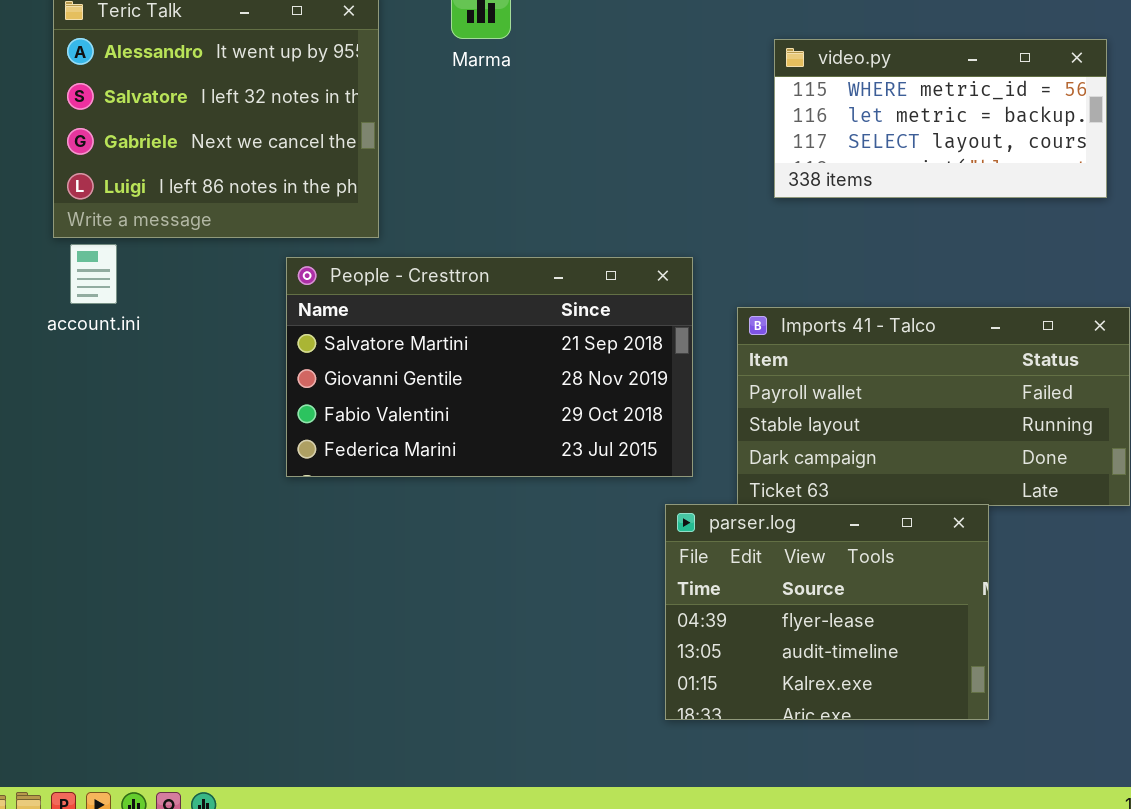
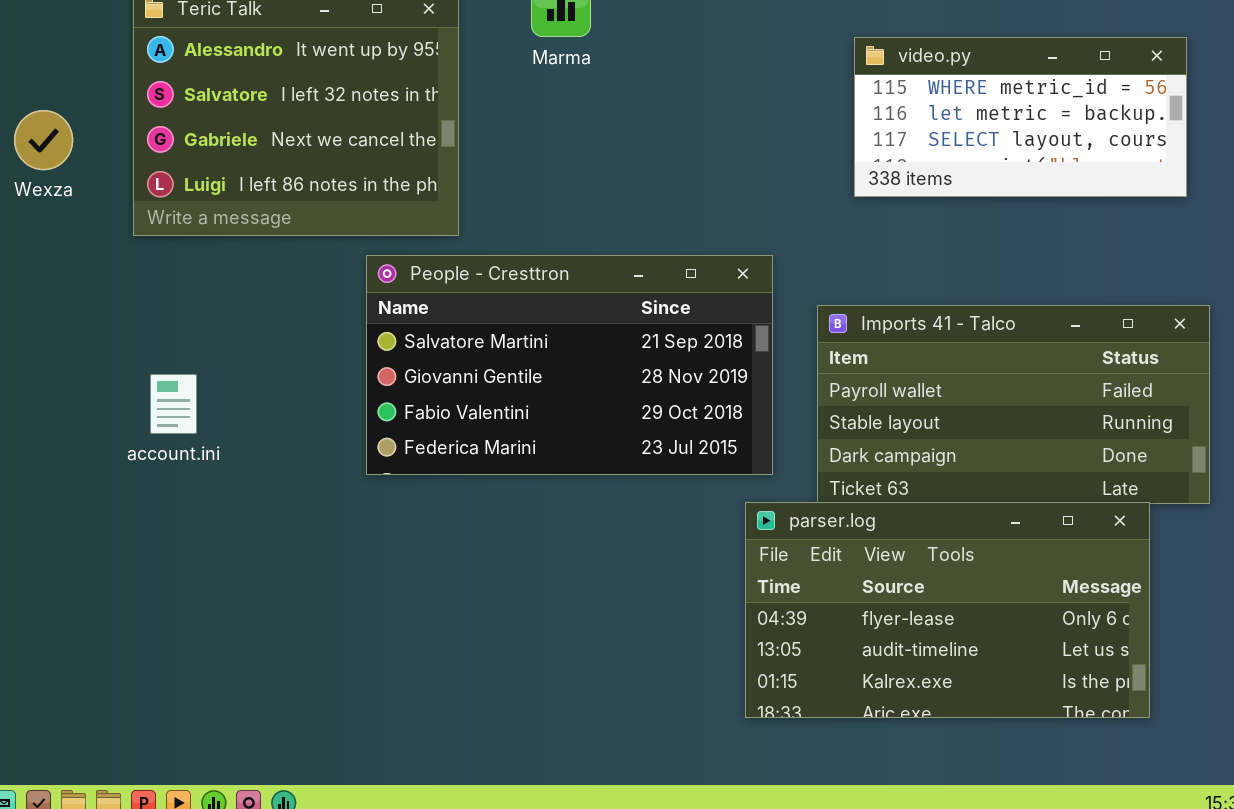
account.ini: [70,244,117,304] -> [150,374,197,434], moved
parser.log: [665,504,989,720] -> [745,502,1150,718], resized

